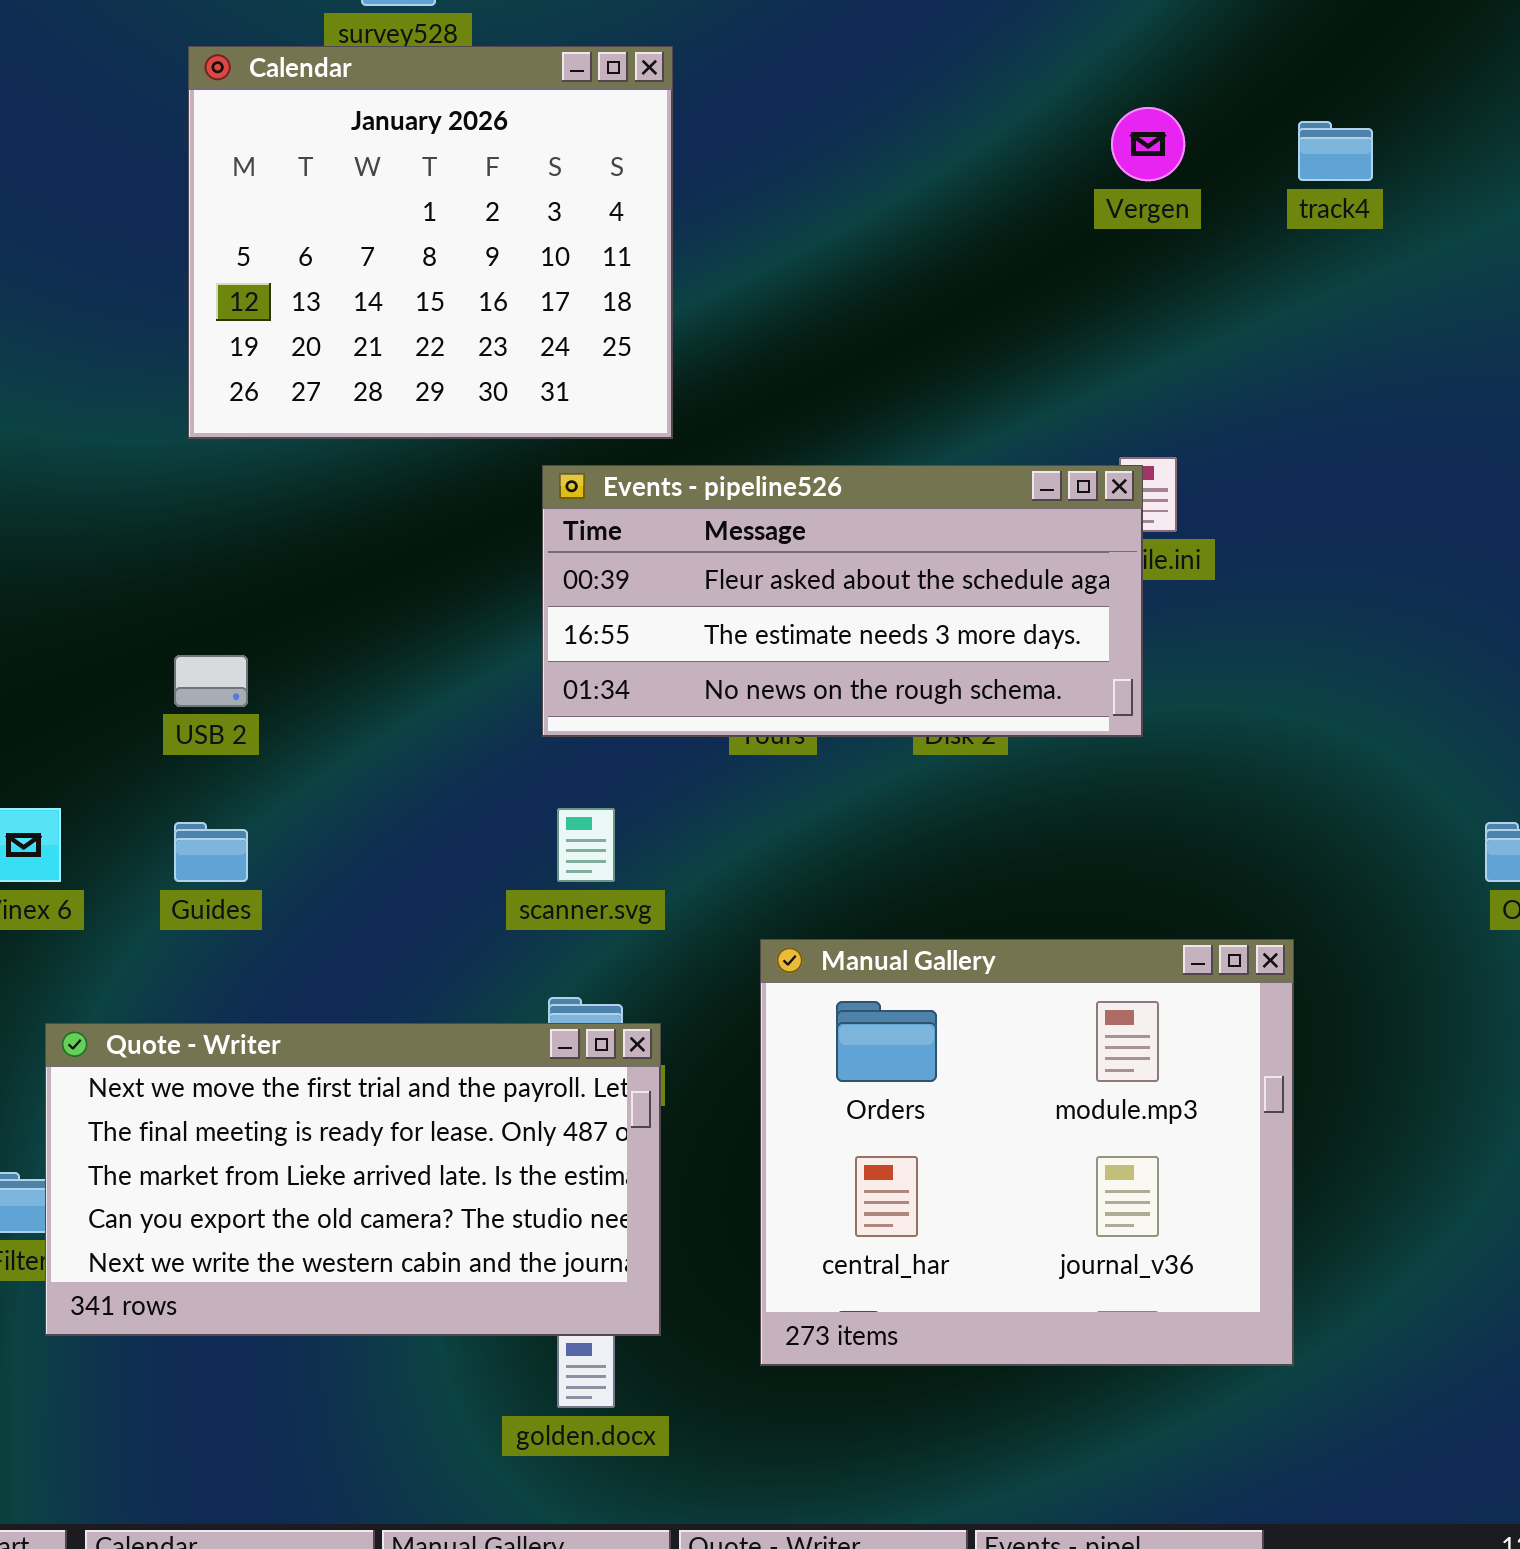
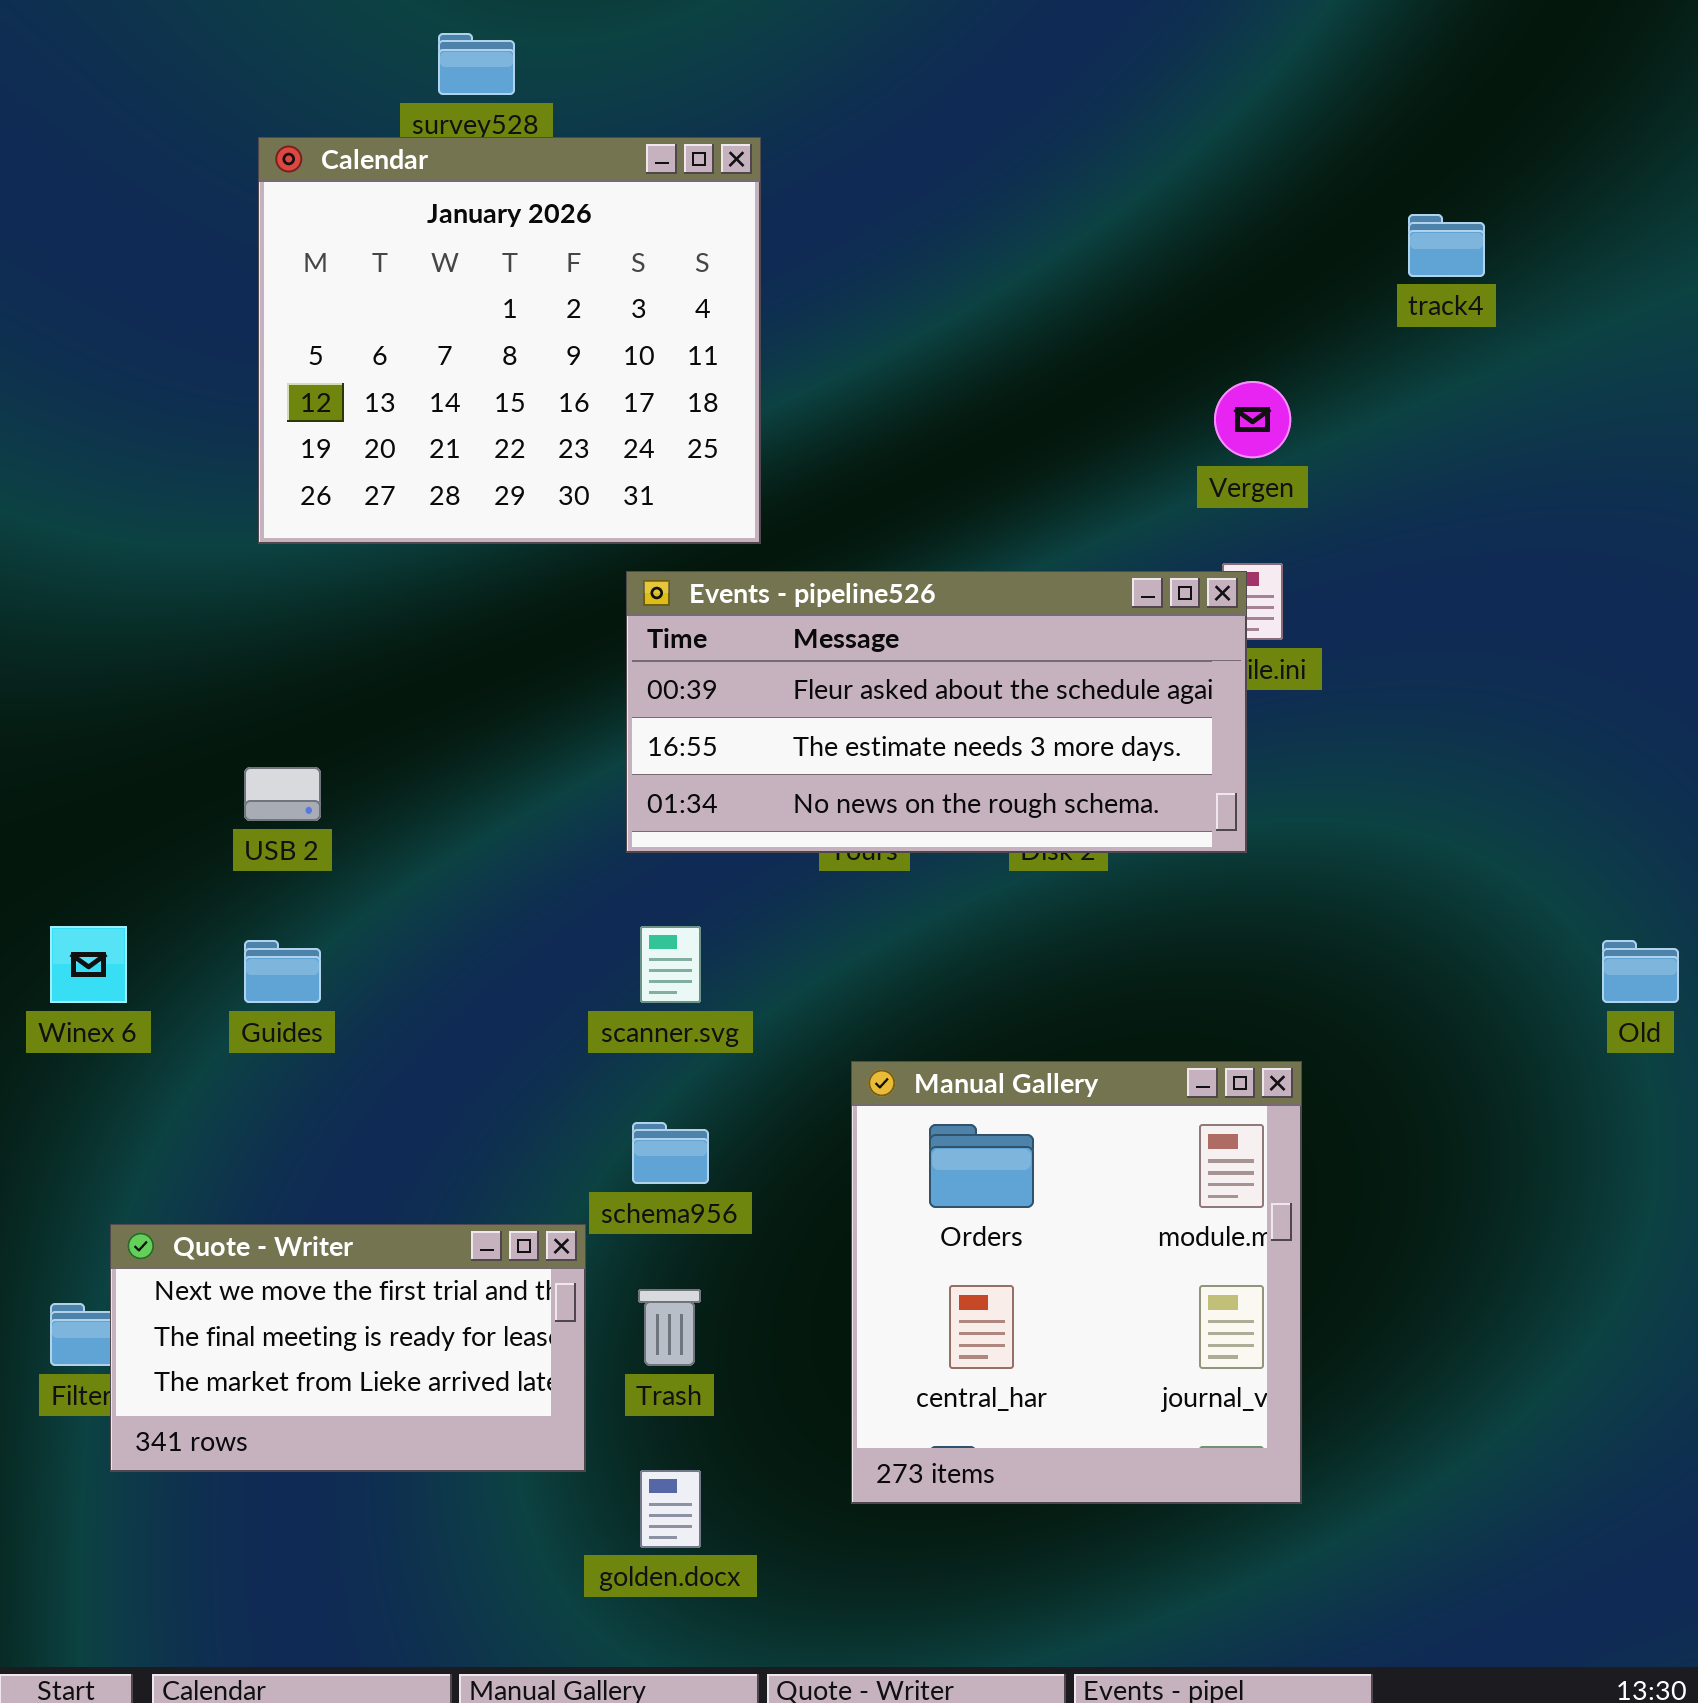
Vergen: [1111,107,1185,181] -> [1214,381,1291,458], moved
Manual Gallery: [760,939,1294,1366] -> [851,1061,1302,1504], resized
Quote - Writer: [45,1023,661,1336] -> [110,1224,586,1472], resized

